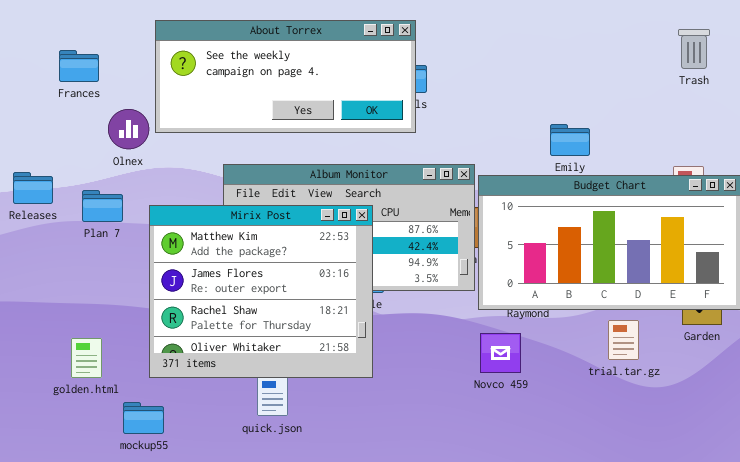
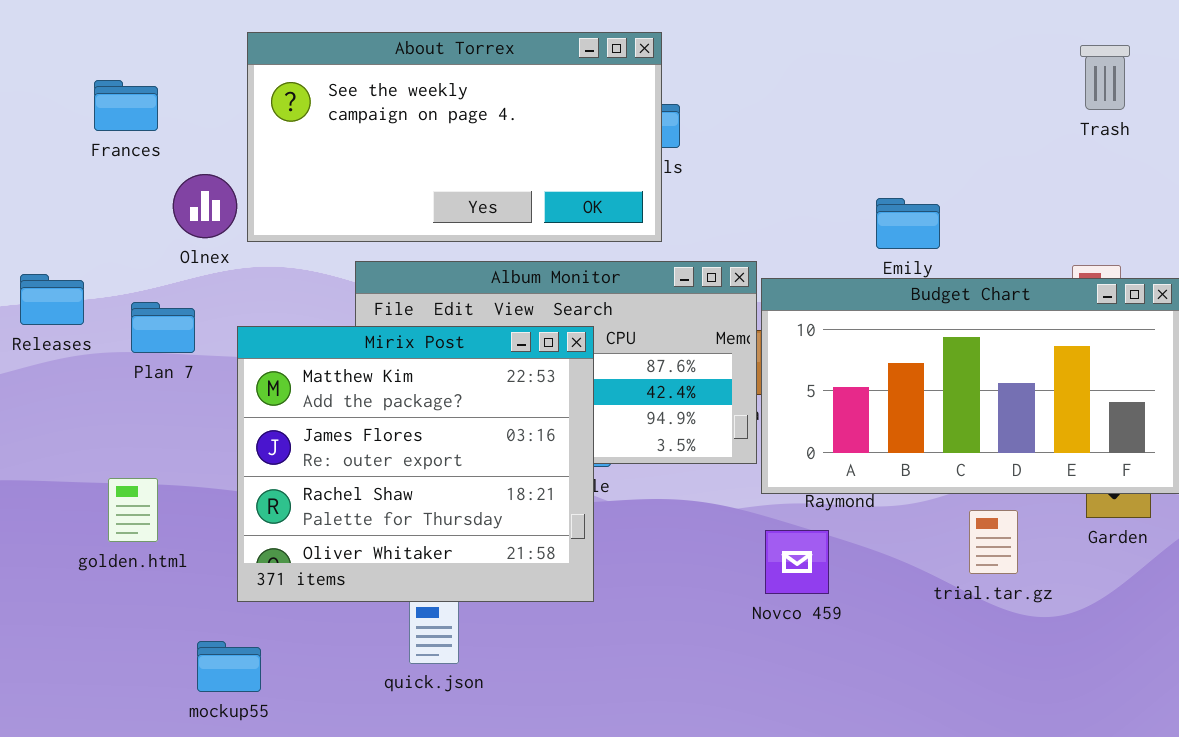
About Torrex: [155,20,416,133] -> [247,32,662,242], resized
golden.html: [71,338,102,378] -> [108,478,158,542], moved

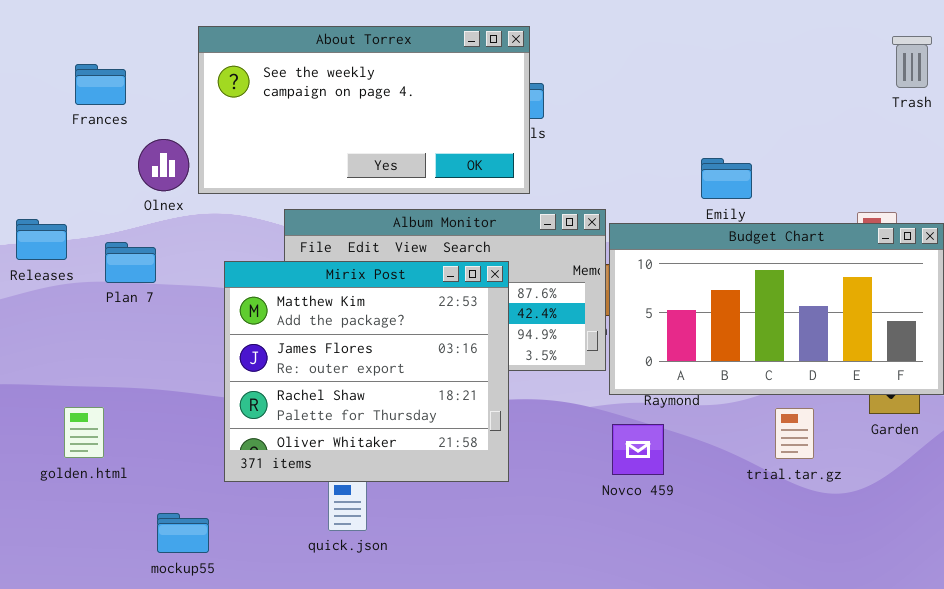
Trash: [1080,45,1130,110] -> [892,36,932,88], moved
Mirix Post: [237,326,594,602] -> [224,261,509,482], moved
golden.html: [108,478,158,542] -> [64,407,104,458], moved

